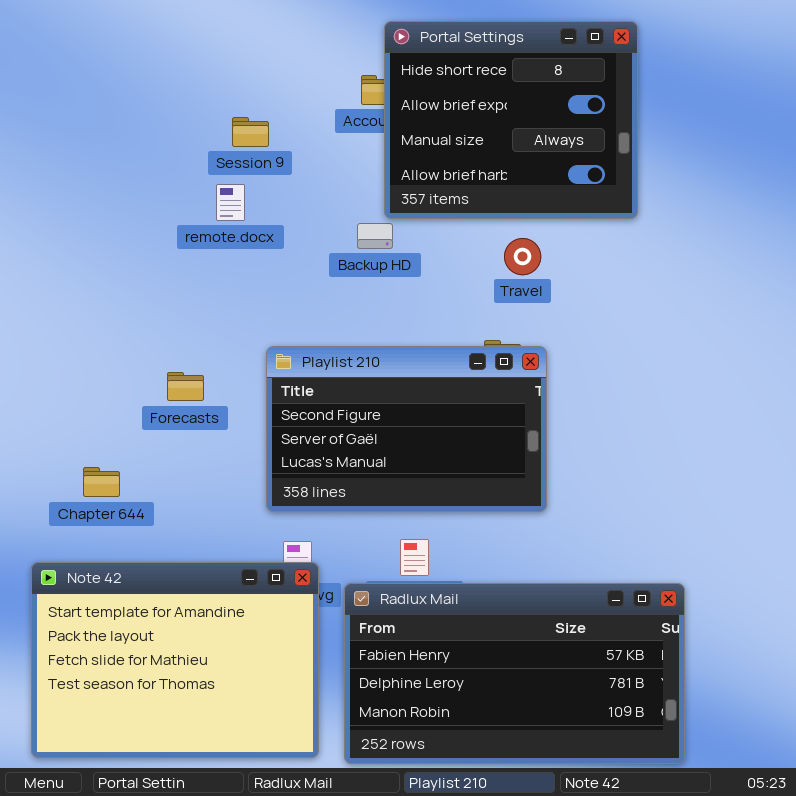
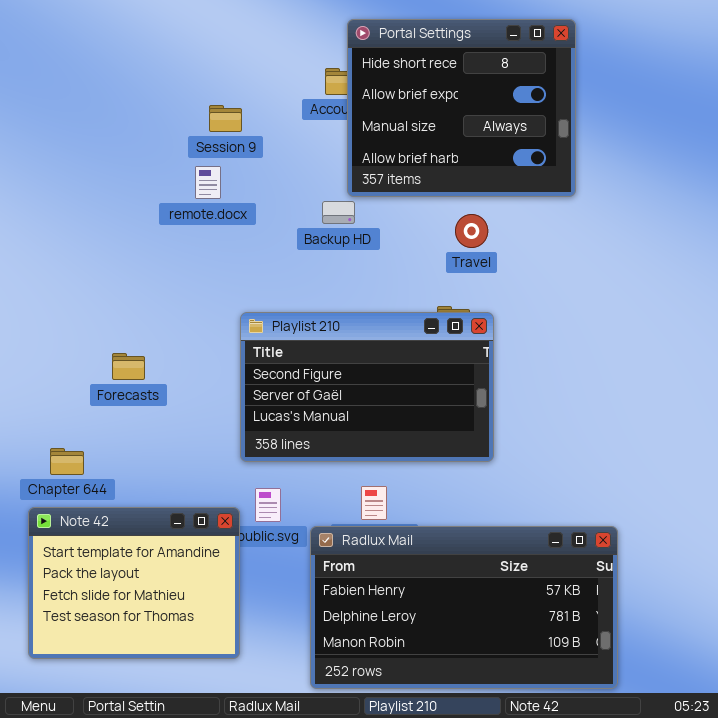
Forecasts: [167,372,204,401] -> [112,353,145,380], moved
Chapter 644: [83,467,120,497] -> [50,448,84,475], moved
Note 42: [31,562,319,758] -> [28,507,240,659], resized

